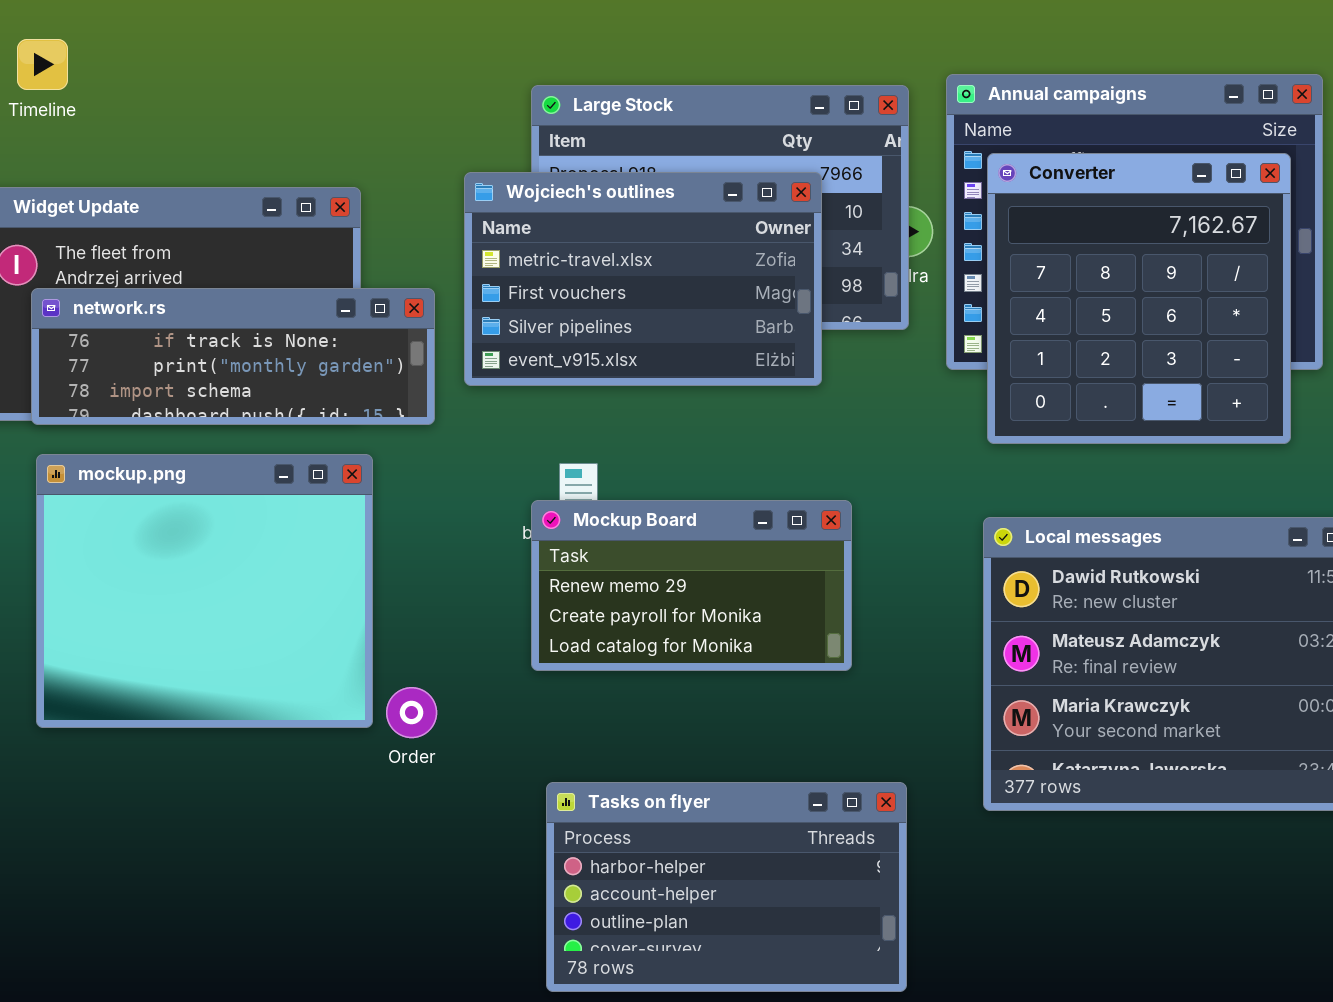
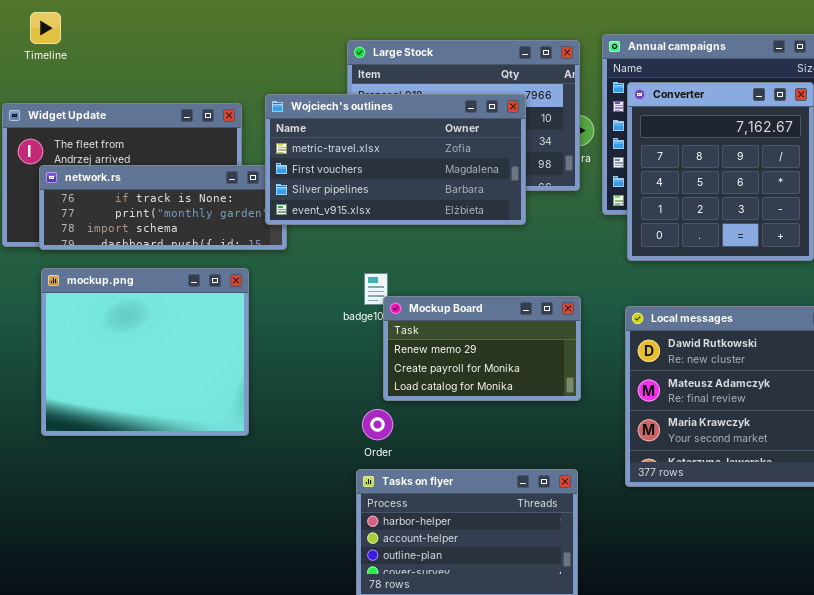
Wojciech's outlines: [464,172,822,386] -> [265,94,526,225], resized
Mockup Board: [531,500,852,671] -> [383,296,581,401], moved
Order: [386,687,437,738] -> [362,409,393,440], moved

